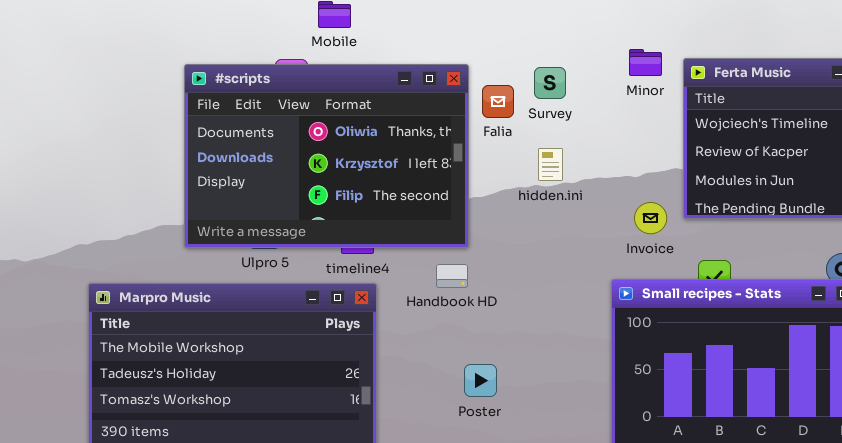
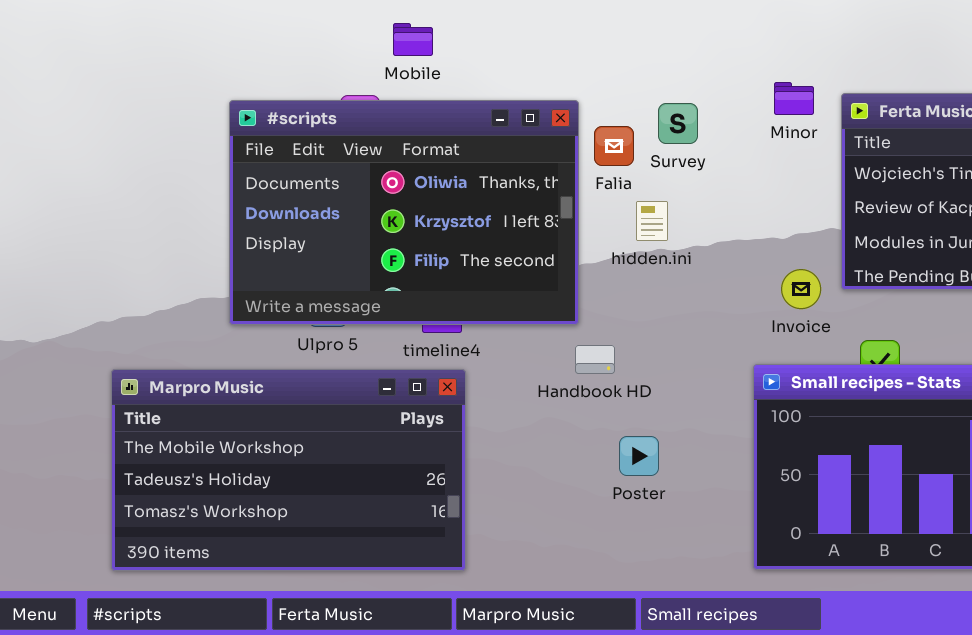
hidden.ini: [538,148,563,181] -> [636,201,668,241], moved
Handbook HD: [436,264,468,288] -> [575,345,615,374], moved
Poster: [464,364,497,397] -> [619,436,659,476], moved

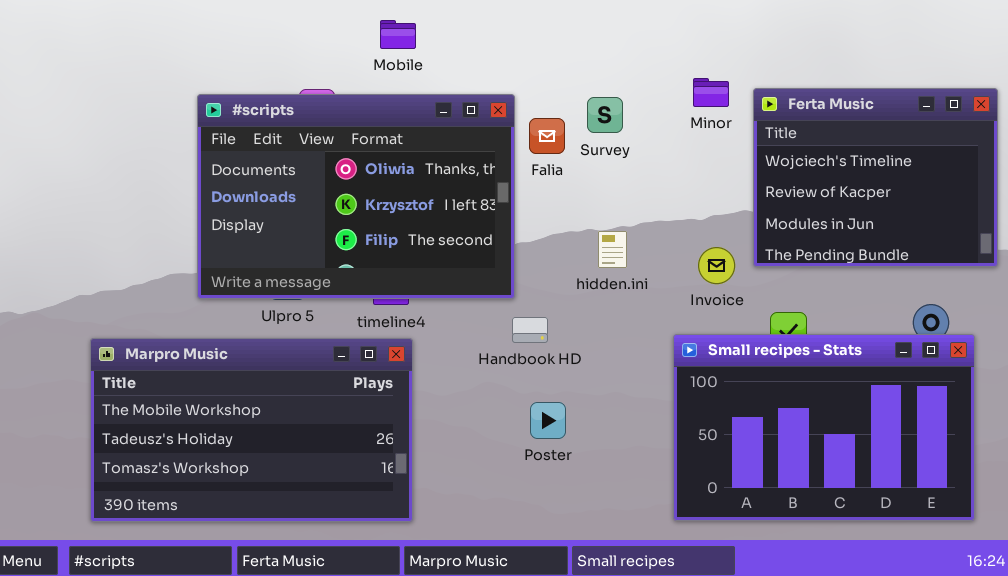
Mobile: [393,23,433,56] -> [380,20,416,49], moved
hidden.ini: [636,201,668,241] -> [598,231,627,268], moved
Poster: [619,436,659,476] -> [530,402,566,439], moved

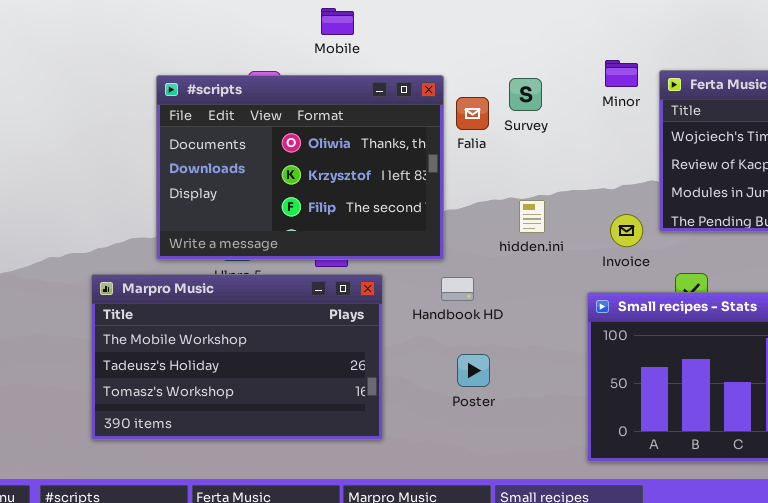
Marpro Music: [90,338,413,522] -> [91,274,383,440], moved

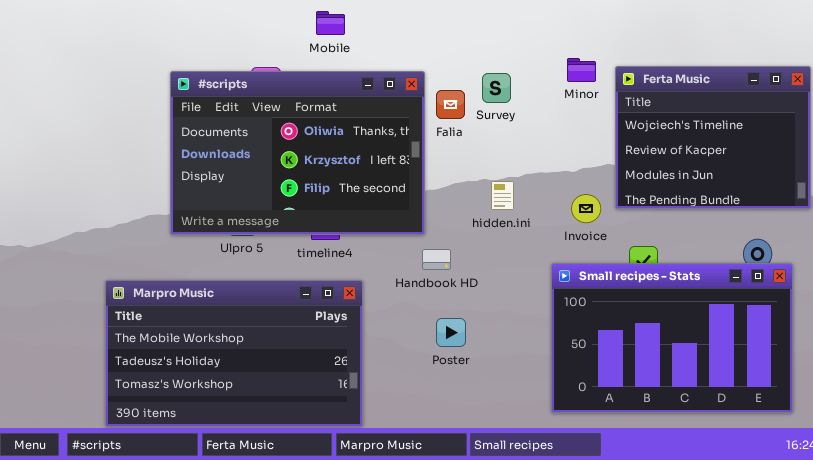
Marpro Music: [91,274,383,440] -> [105,280,363,427], moved

